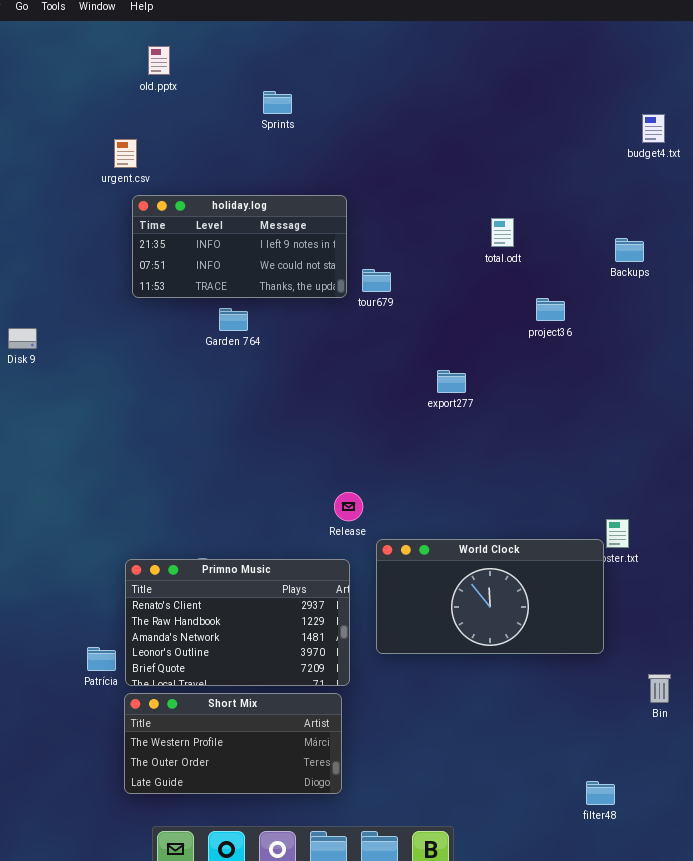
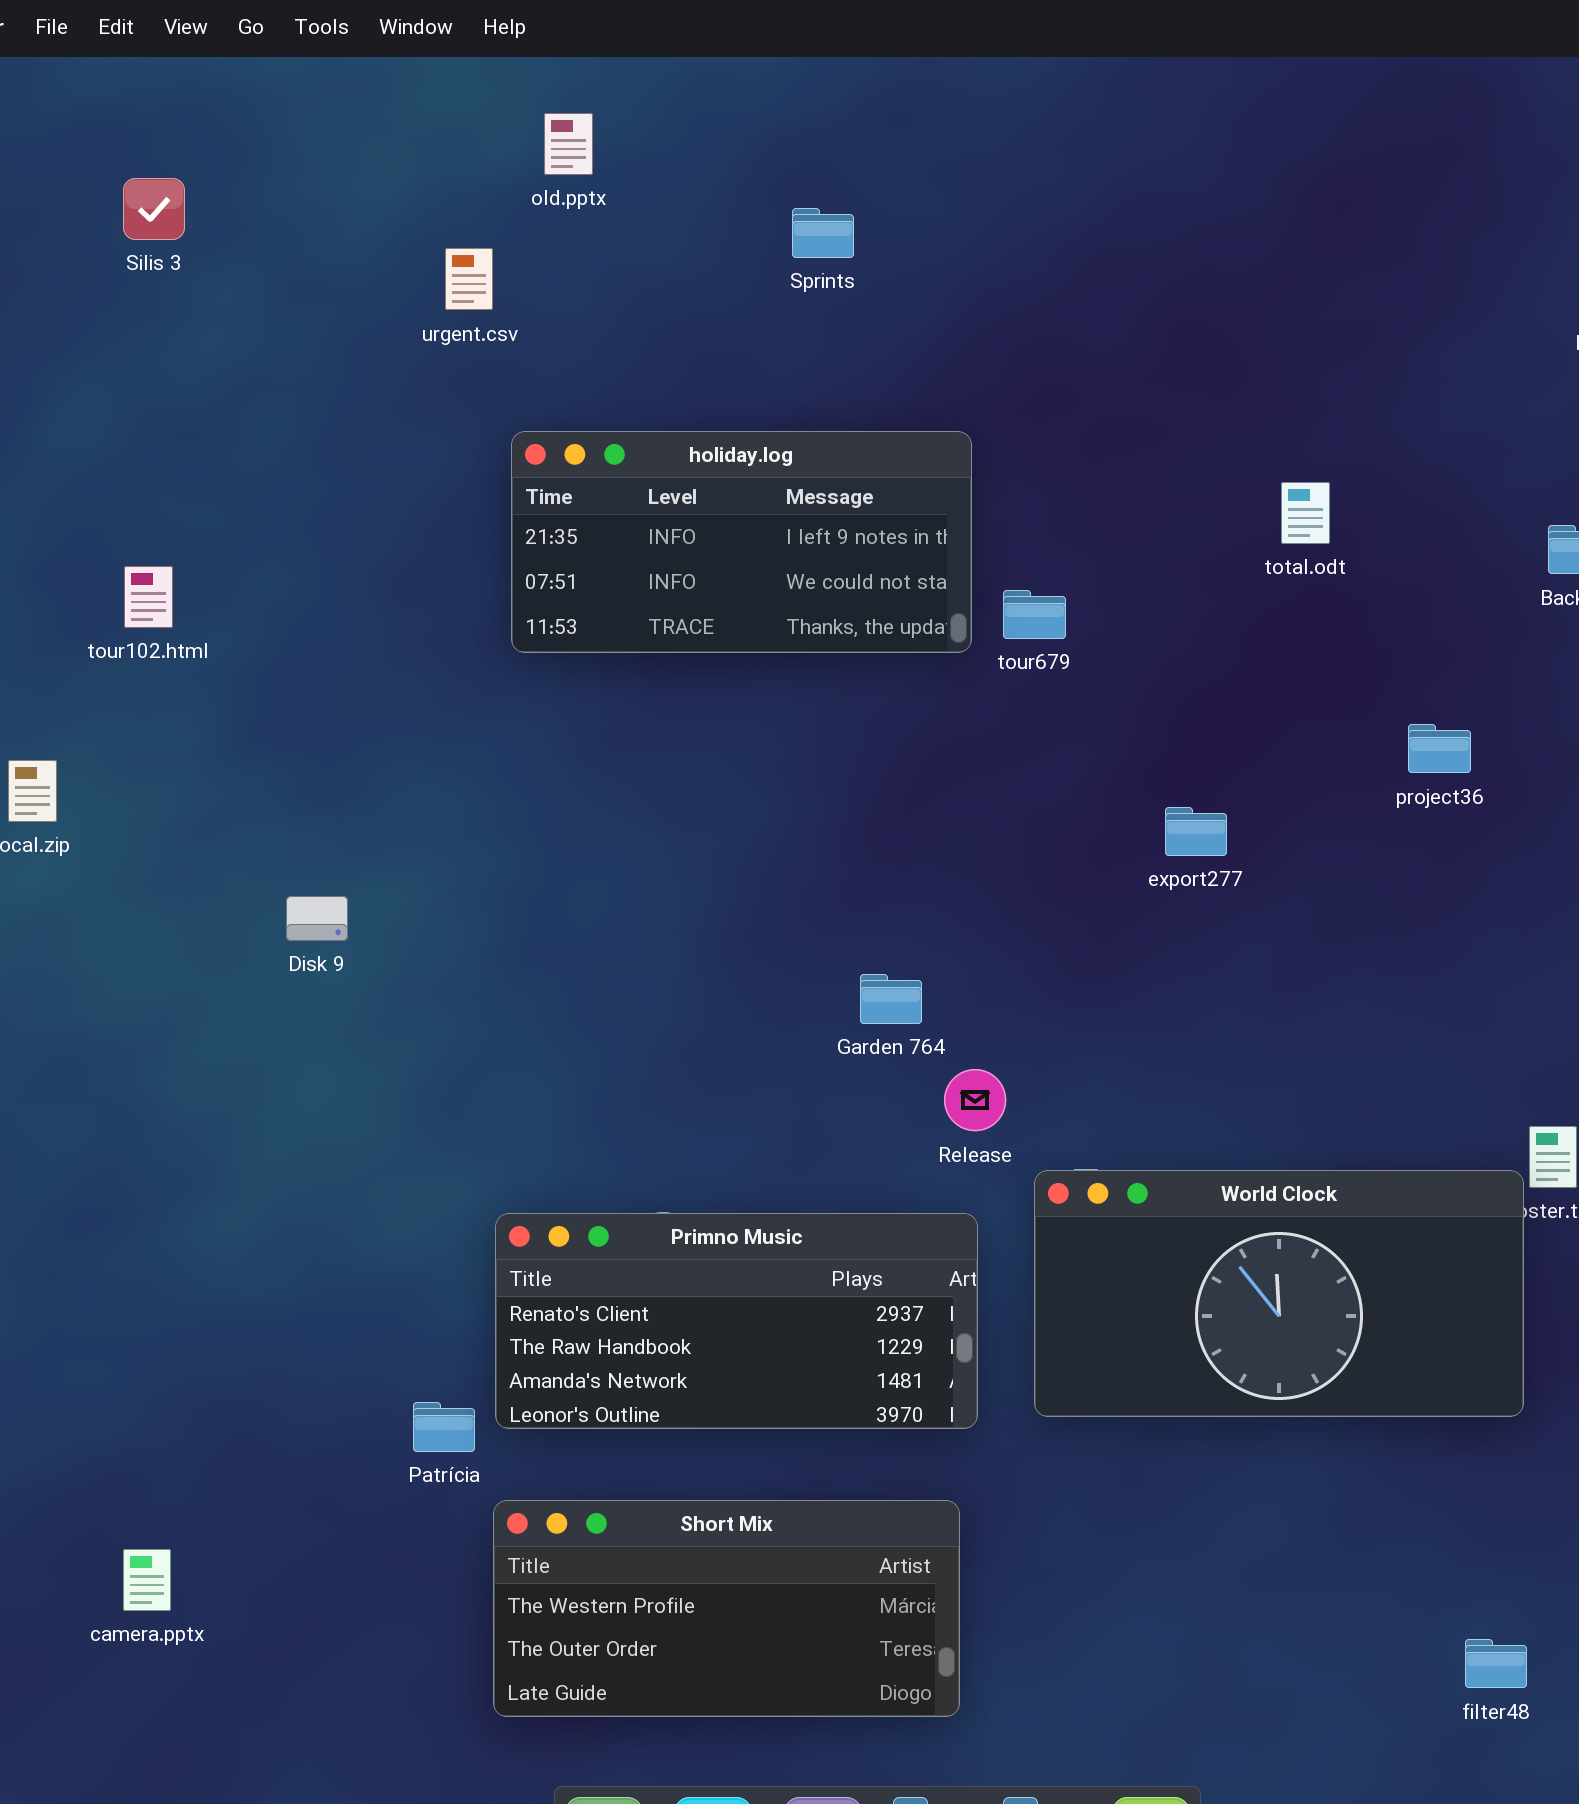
urgent.csv: [114,139,137,168] -> [445,248,493,310], moved
project36: [536,298,565,321] -> [1408,724,1471,773], moved
Garden 764: [219,308,248,331] -> [860,974,922,1024], moved
Disk 9: [8,328,37,349] -> [286,896,348,941], moved
Primno Music: [125,559,350,686] -> [495,1213,978,1429], resized
filter48: [586,781,615,805] -> [1465,1639,1527,1688], moved

